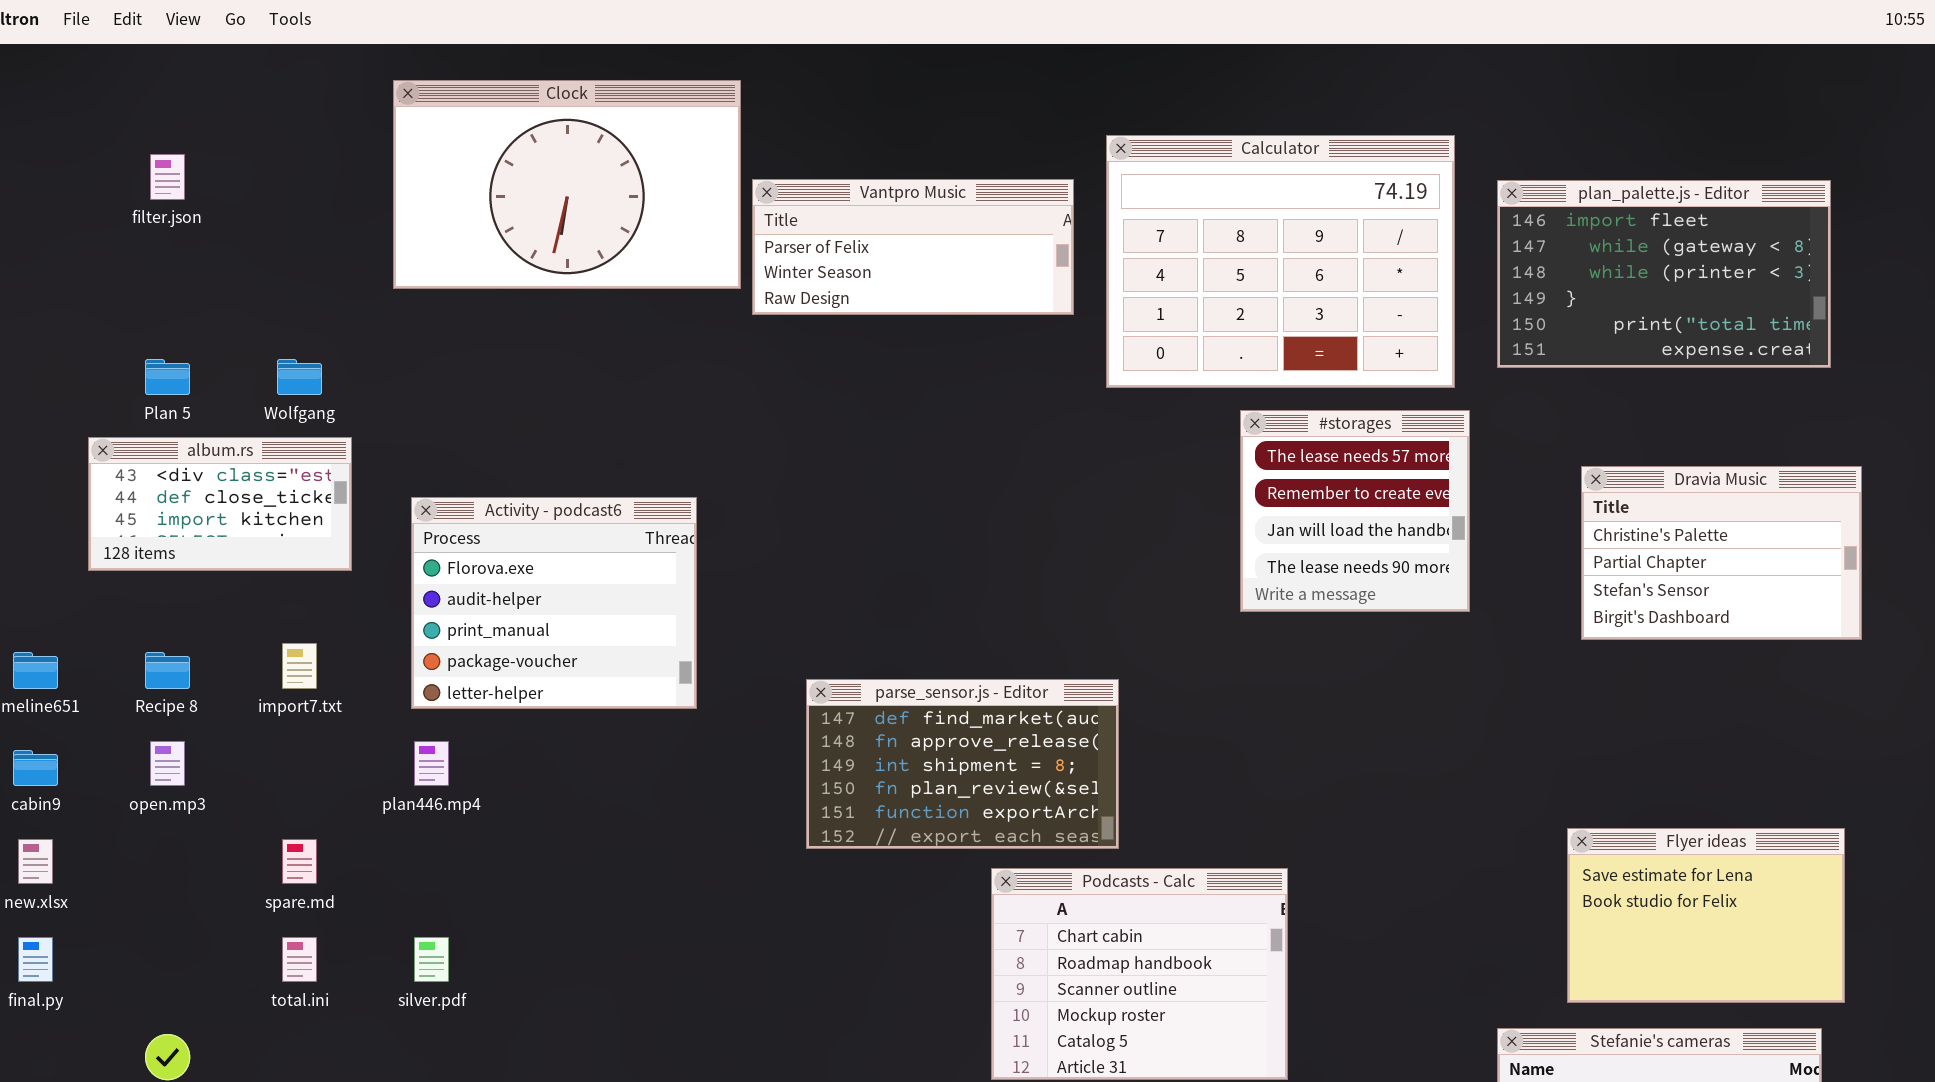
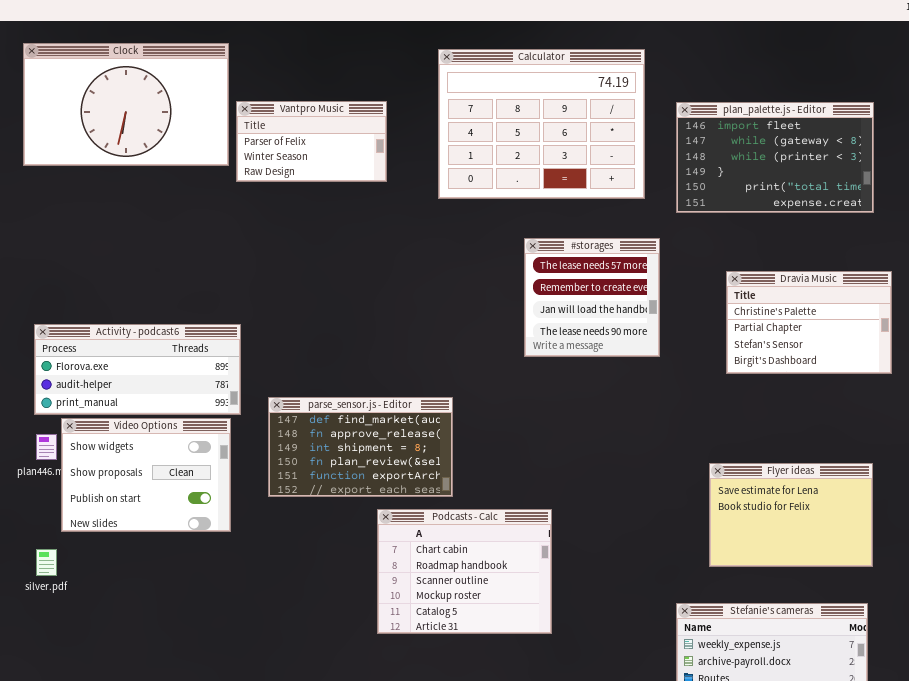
Calculator: [1106,135,1455,388] -> [438,49,645,199], moved
Vantpro Music: [752,179,1074,315] -> [236,101,387,182], resized
Activity - podcast6: [411,497,697,709] -> [34,324,241,415], resized
Video Options: none -> [61,418,231,532], opened
Flyer ideas: [1567,828,1845,1003] -> [709,463,873,567], moved

